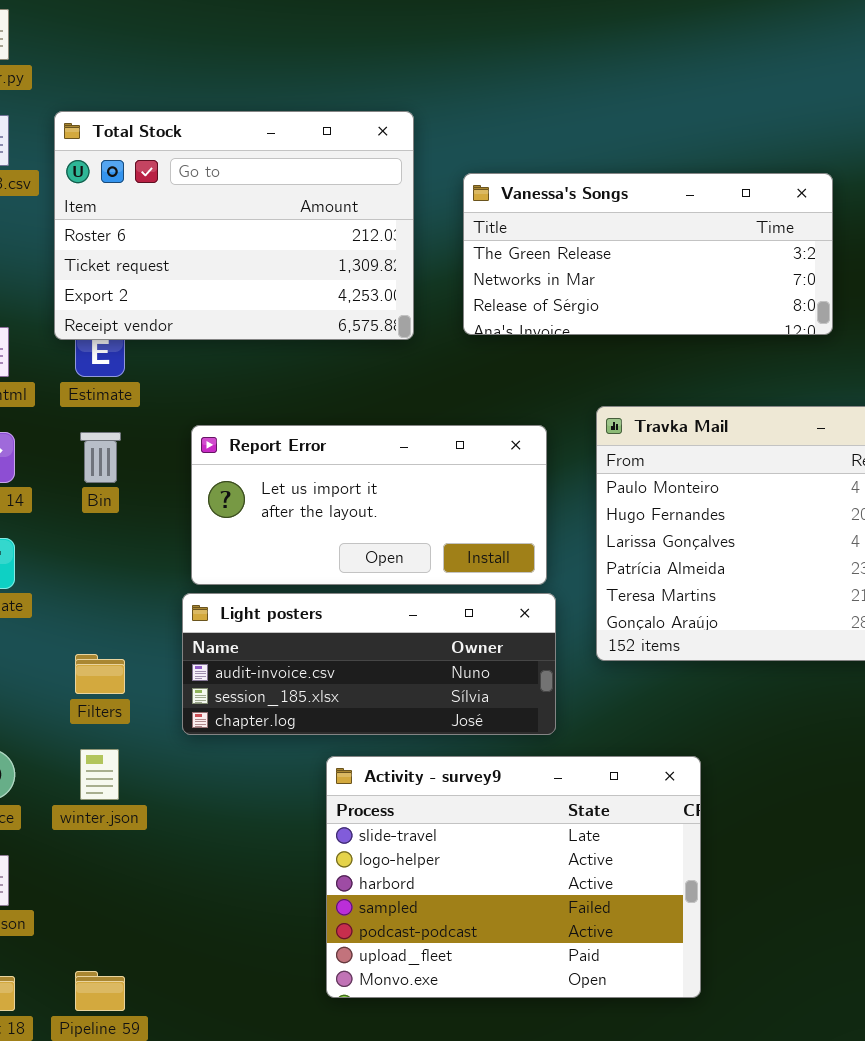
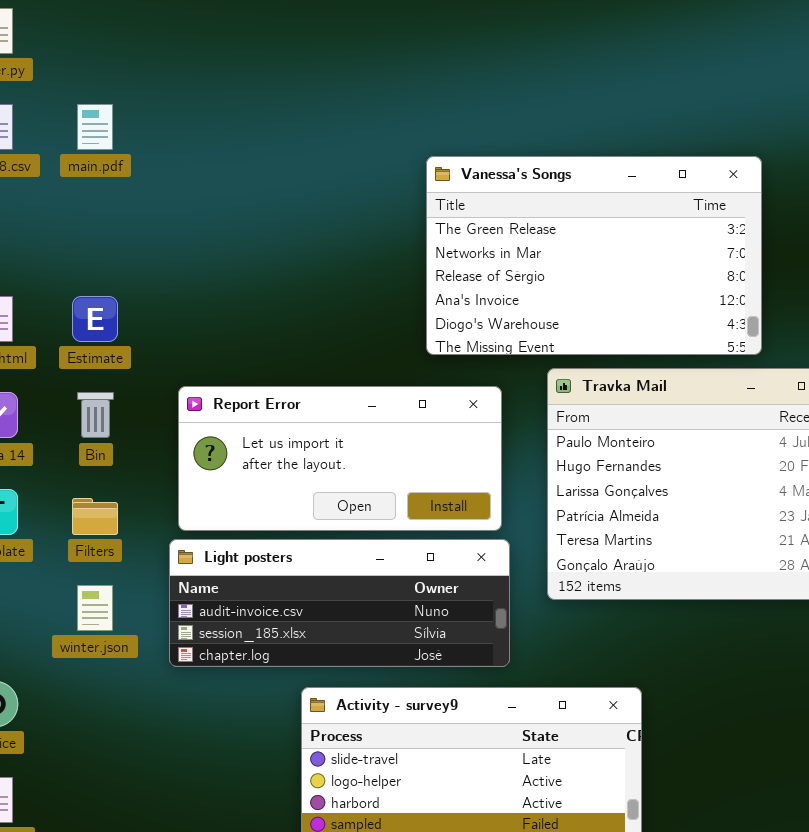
Total Stock: [54,111,414,340] -> none, closed
Vanessa's Songs: [463,173,833,335] -> [426,156,762,355], resized
Filters: [75,654,125,694] -> [72,498,118,535], moved
winter.json: [80,749,119,800] -> [77,585,113,631], moved

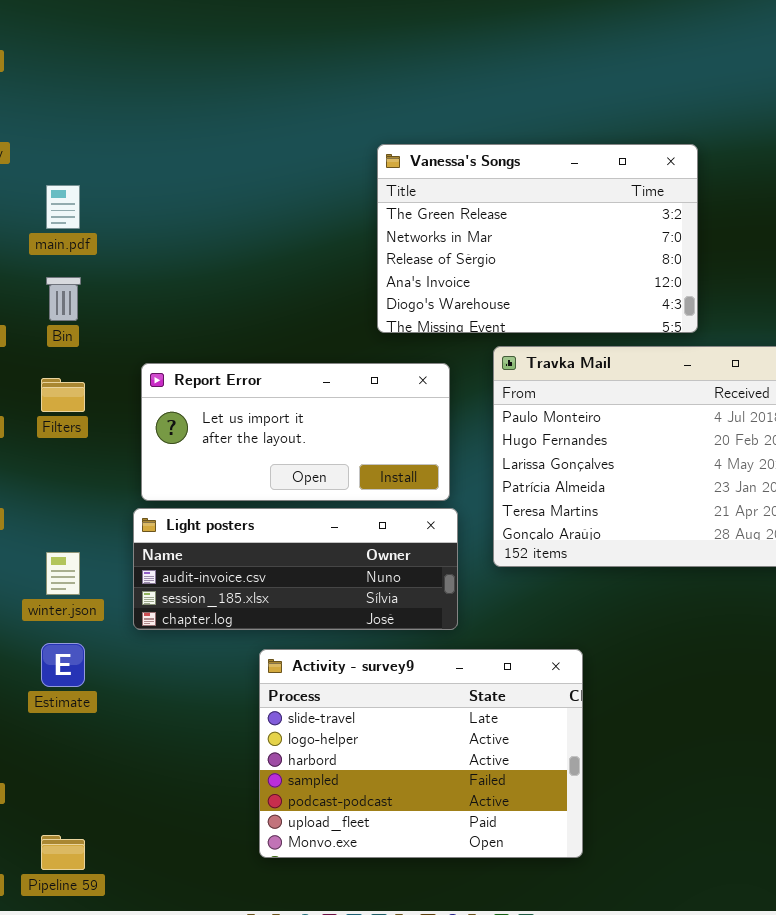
main.pdf: [77,104,113,150] -> [46,185,80,229], moved
Estimate: [72,296,118,342] -> [41,643,85,687], moved
Bin: [77,392,114,438] -> [46,277,81,321], moved
Filters: [72,498,118,535] -> [41,378,85,412], moved

